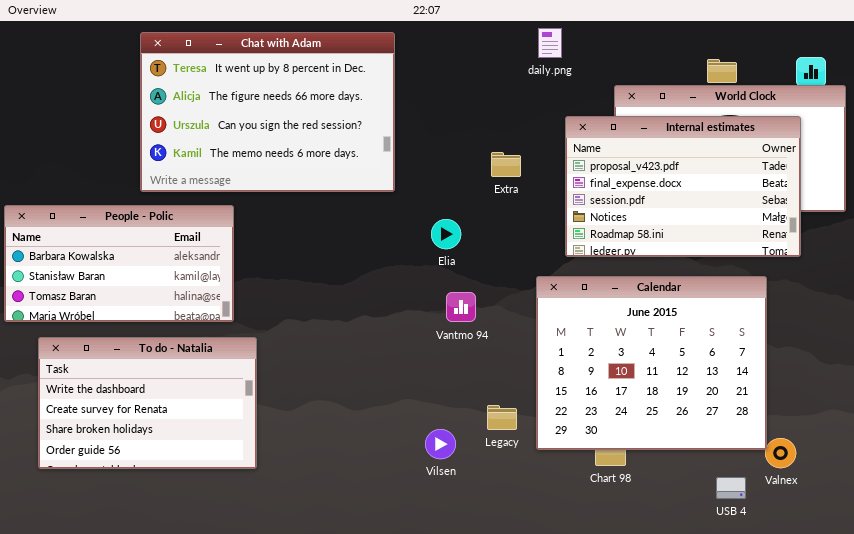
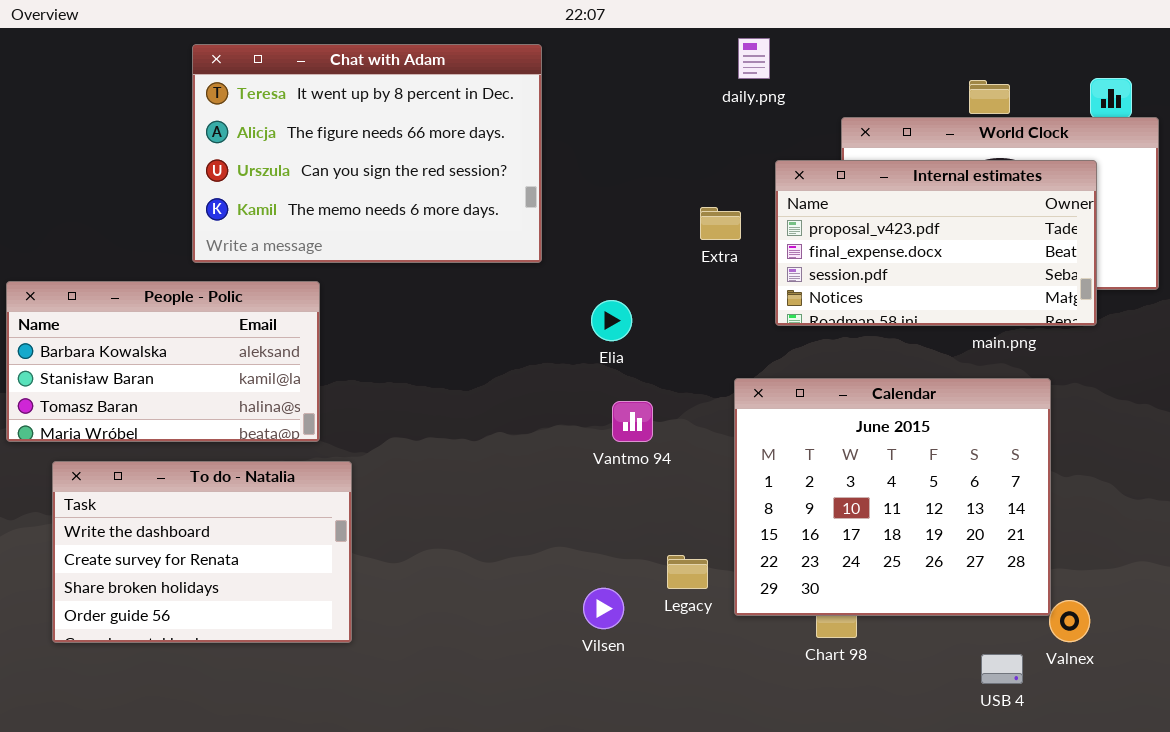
Internal estimates: [565,116,801,257] -> [775,160,1097,326], resized
Extra: [491,152,521,177] -> [700,207,741,240], moved

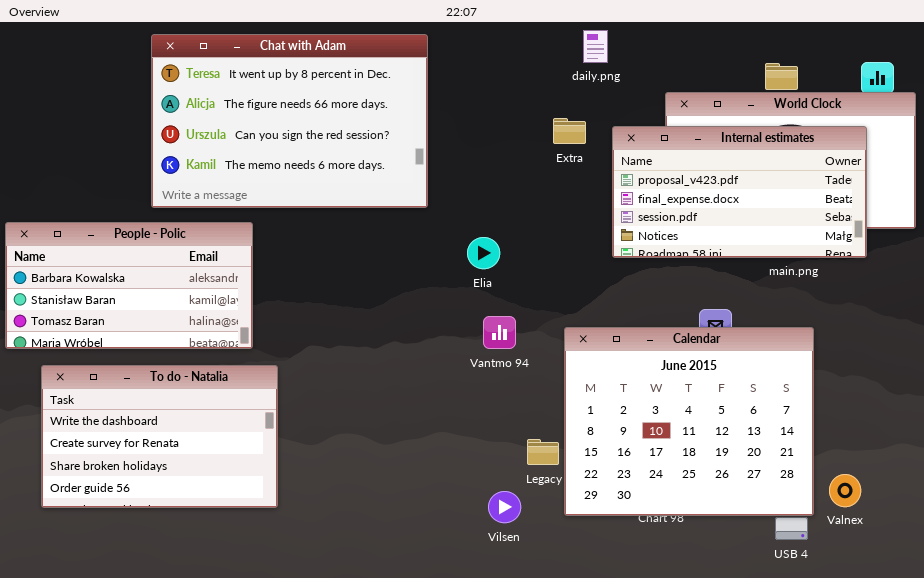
Extra: [700,207,741,240] -> [553,118,586,144], moved
Calendar: [734,378,1051,616] -> [564,327,814,516], moved
Vilsen: [583,588,624,629] -> [488,491,521,523], moved

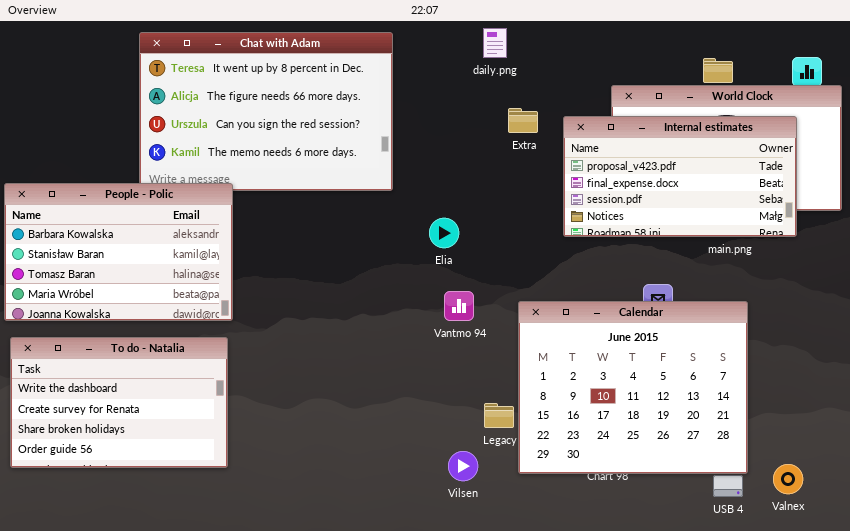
daily.png: [583,30,608,63] -> [483,28,507,58], moved
People - Polic: [5,222,253,349] -> [4,183,233,321], resized
To do - Natalia: [41,365,278,508] -> [10,337,228,468], moved
Valnex: [829,474,861,507] -> [773,464,803,494], moved

